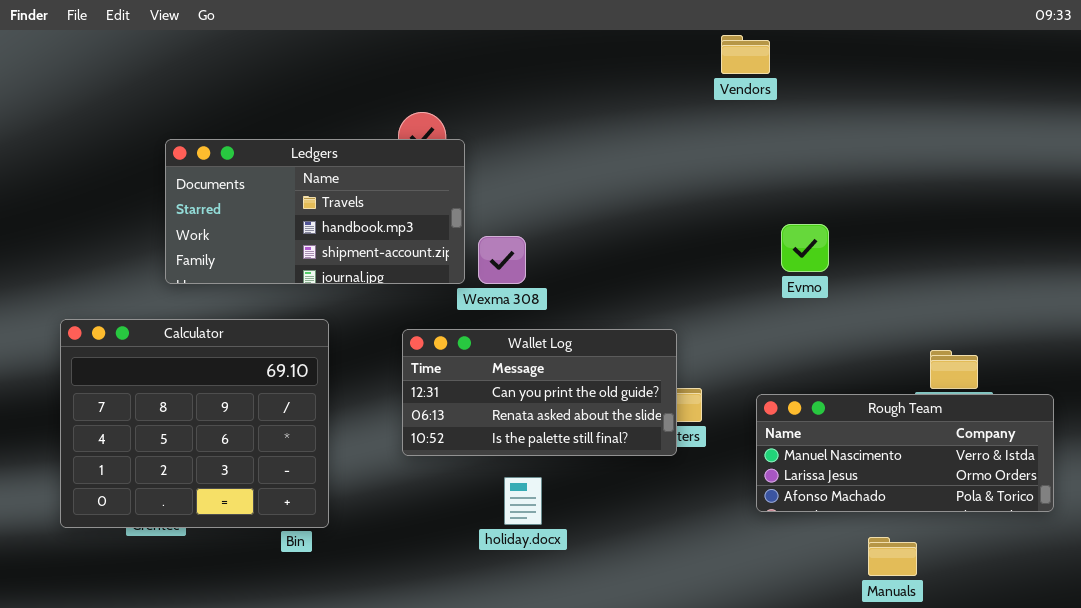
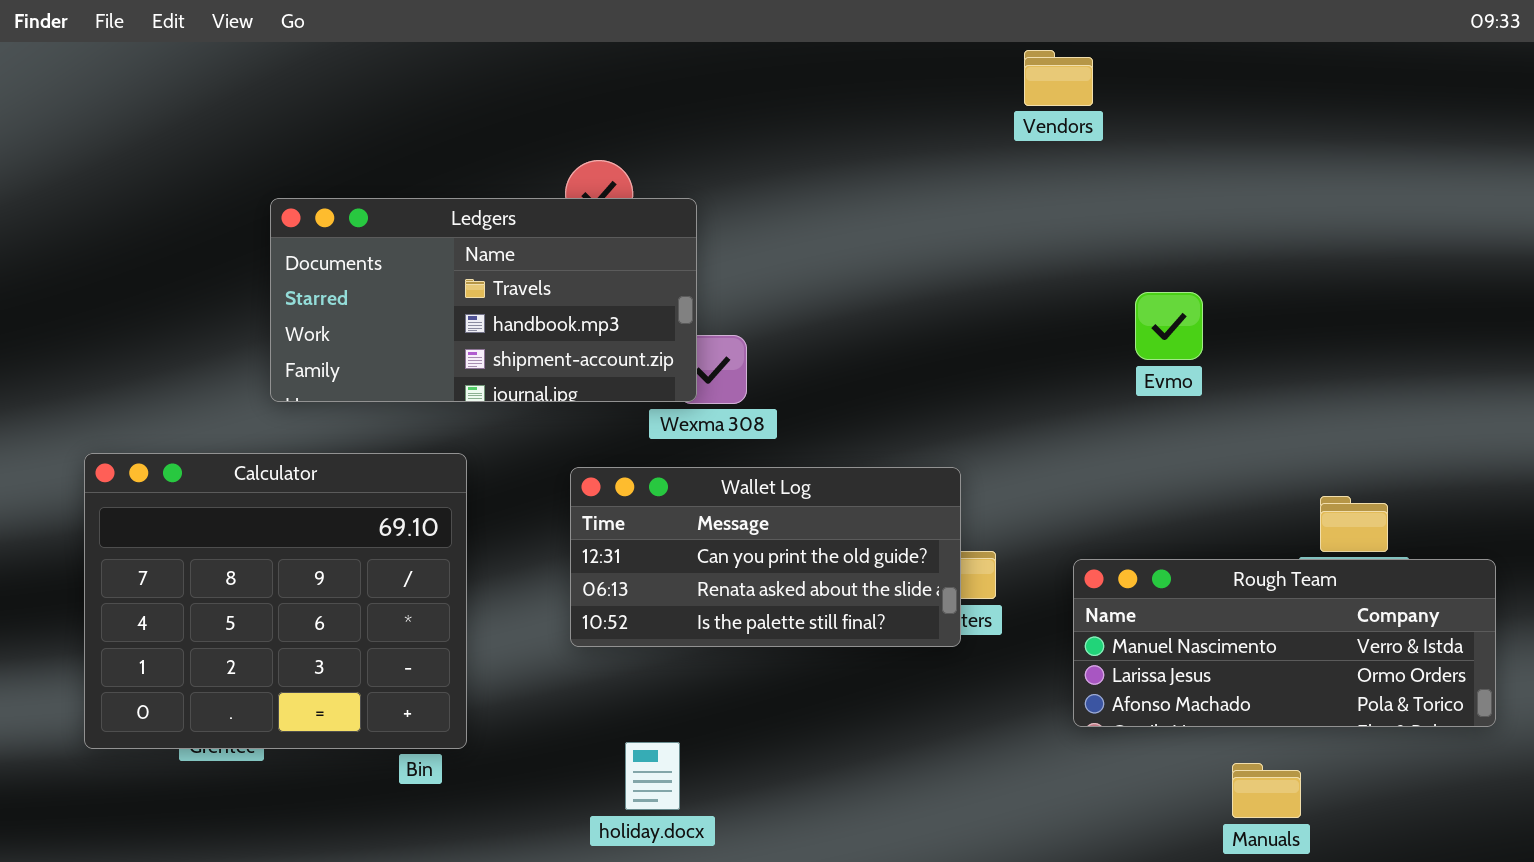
Ledgers: [165,139,465,284] -> [270,198,697,402], moved
Evmo: [781,224,829,272] -> [1135,292,1203,360], moved
holiday.docx: [504,477,542,525] -> [625,742,680,810], moved

